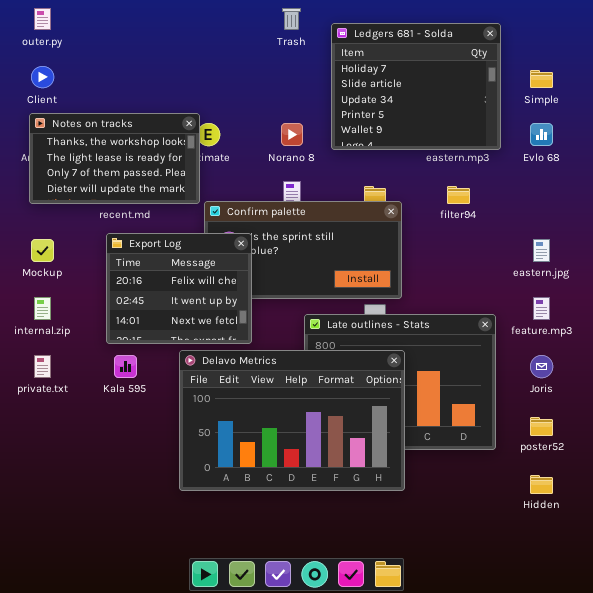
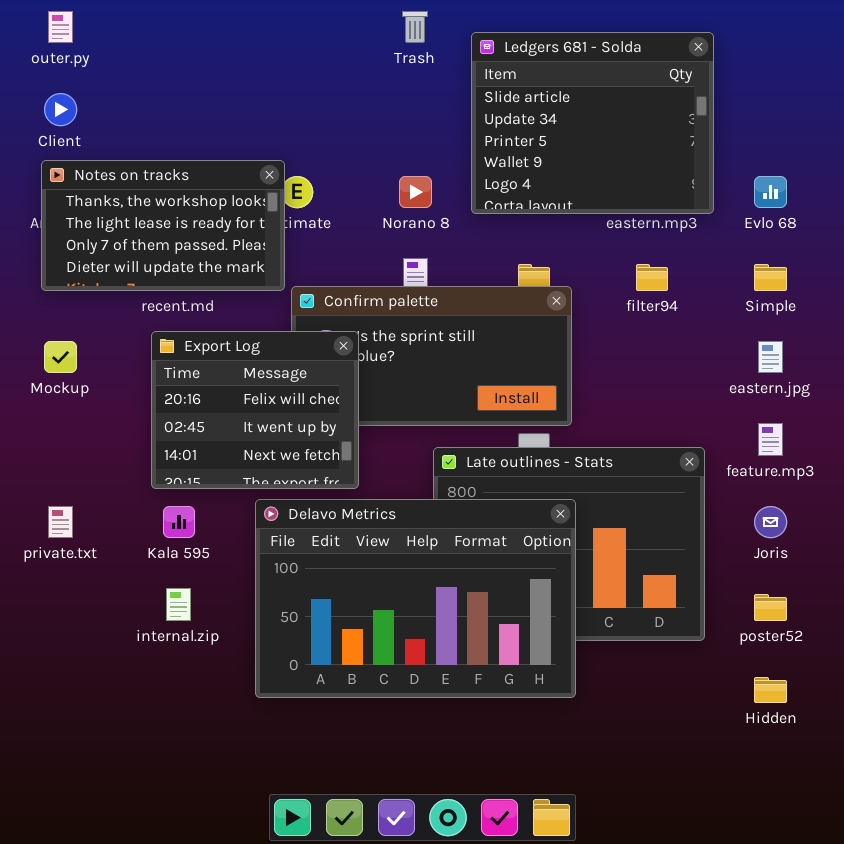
Ledgers 681 - Solda: [331,23,501,150] -> [471,32,714,214], scrolled down 1 row
Simple: [530,70,553,88] -> [754,264,787,291], moved
internal.zip: [34,297,51,320] -> [166,588,191,621], moved

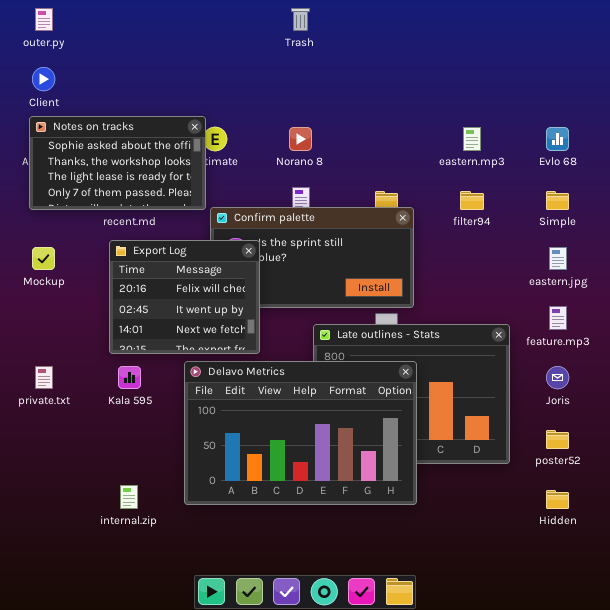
Ledgers 681 - Solda: [471,32,714,214] -> none, closed
Notes on tracks: [41,160,285,291] -> [29,116,206,210], scrolled up 1 row
internal.zip: [166,588,191,621] -> [120,485,138,509], moved

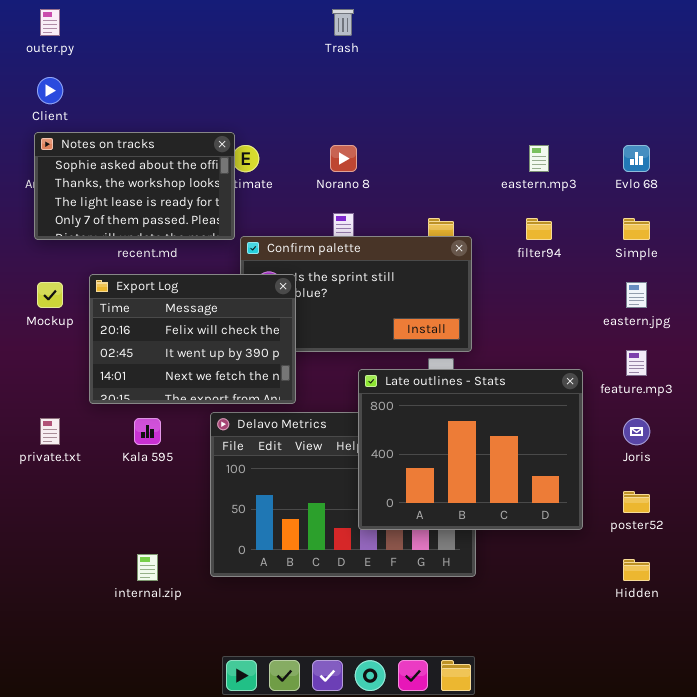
Export Log: [109,240,260,354] -> [89,274,296,404], resized
Late outlines - Stats: [313,324,510,464] -> [358,369,583,530], raised

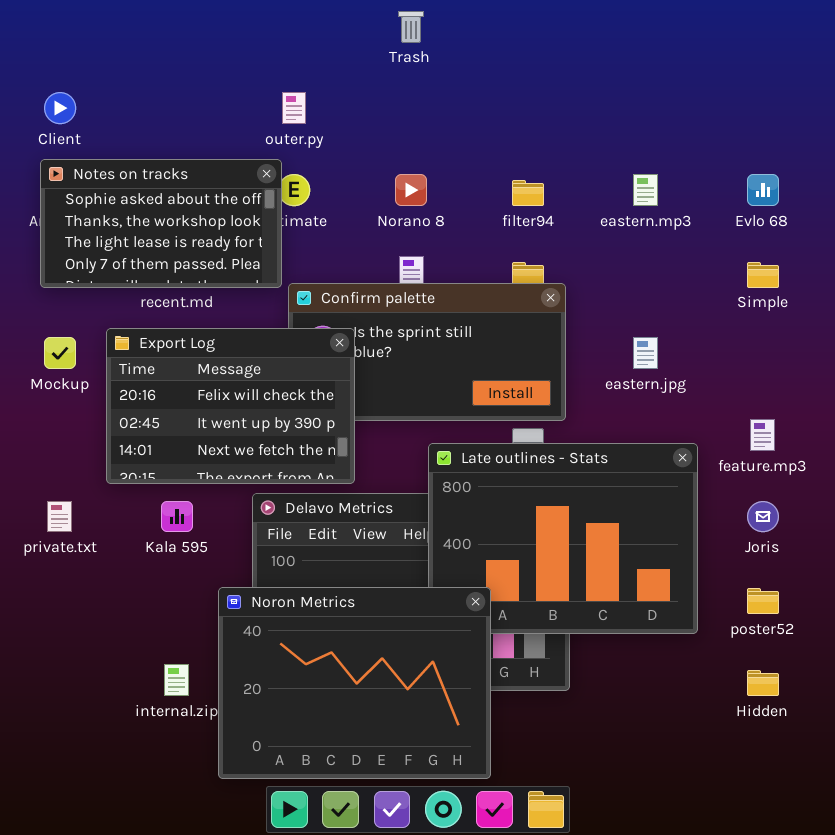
outer.py: [40,9,60,36] -> [282,92,306,124], moved
filter94: [526,218,552,240] -> [512,180,544,206], moved
eastern.jpg: [626,282,647,308] -> [633,337,658,369], moved
Noron Metrics: none -> [218,587,491,779], opened

